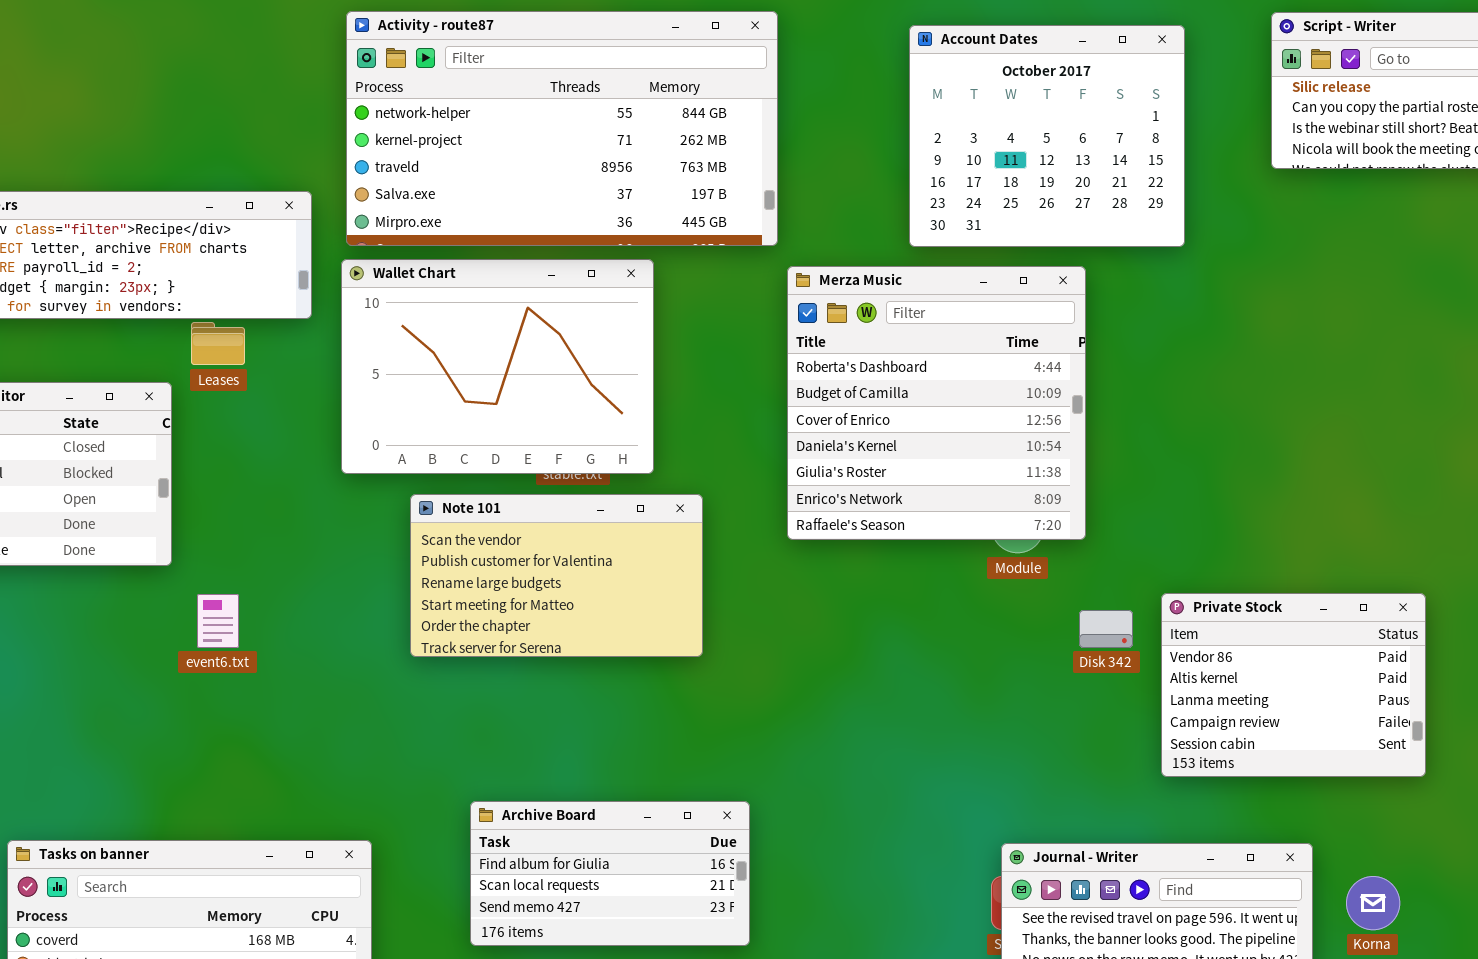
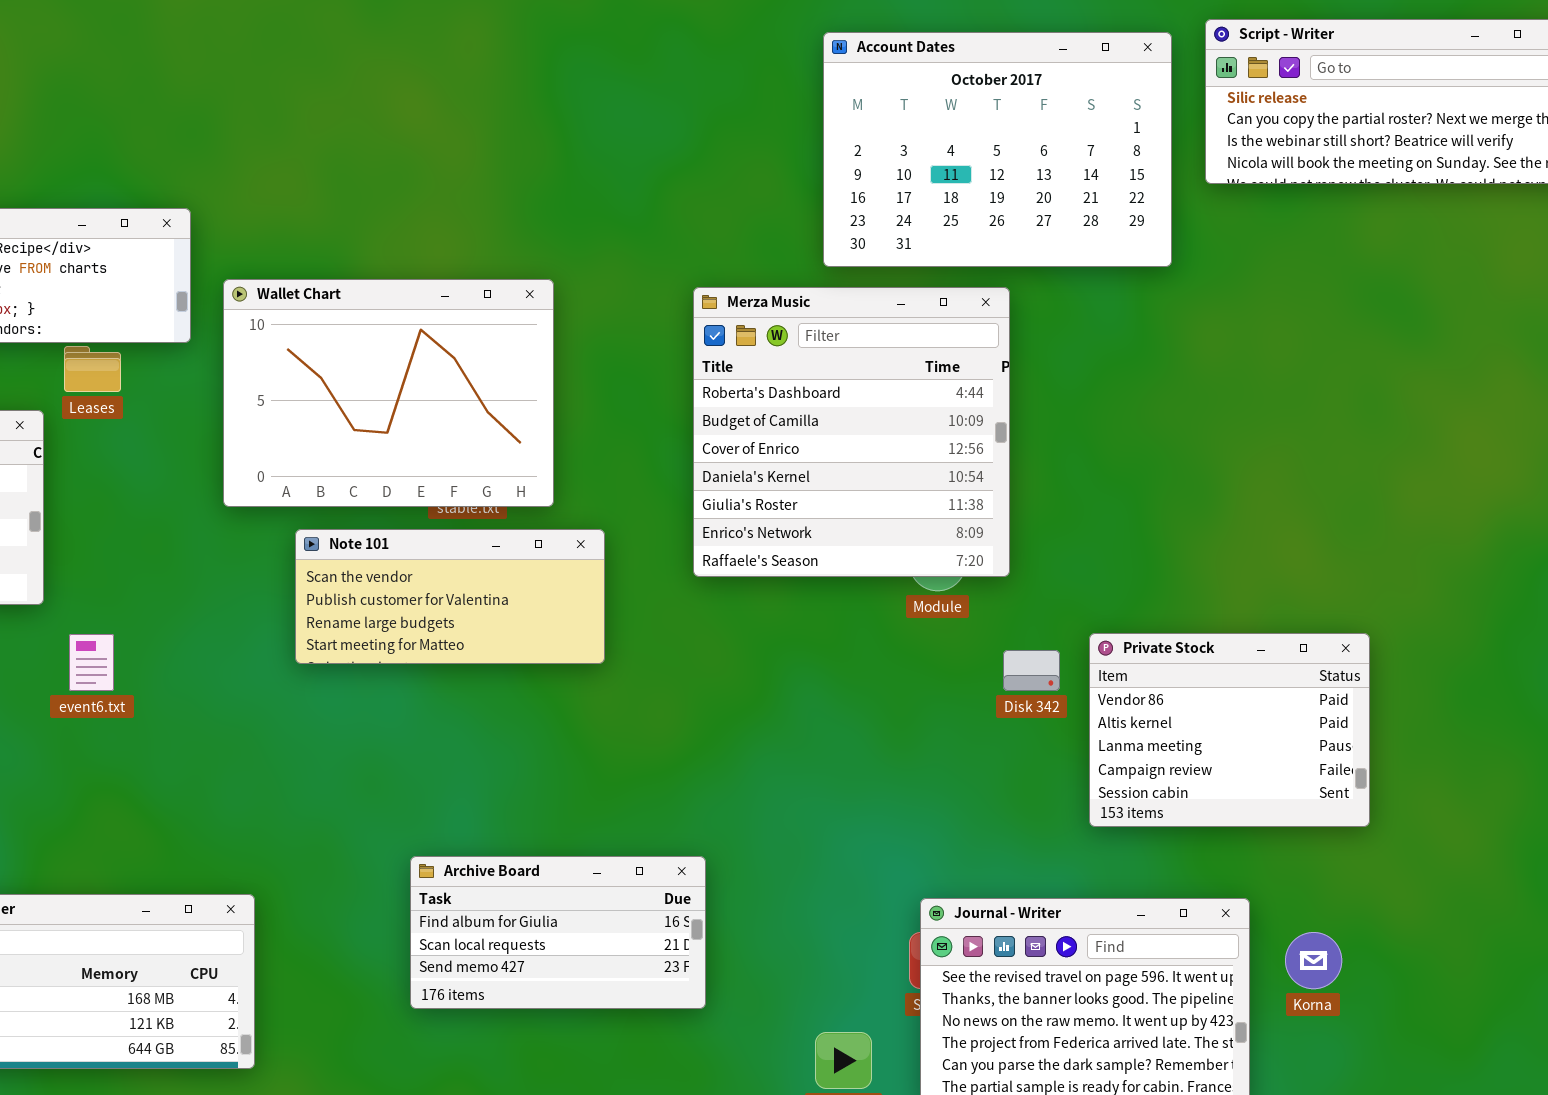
Activity - route87: [346,11,778,246] -> none, closed
Account Dates: [909,25,1185,247] -> [823,32,1172,267], resized
Note 101: [410,494,703,657] -> [295,529,605,664], resized
Archive Board: [470,801,750,946] -> [410,856,706,1009], moved

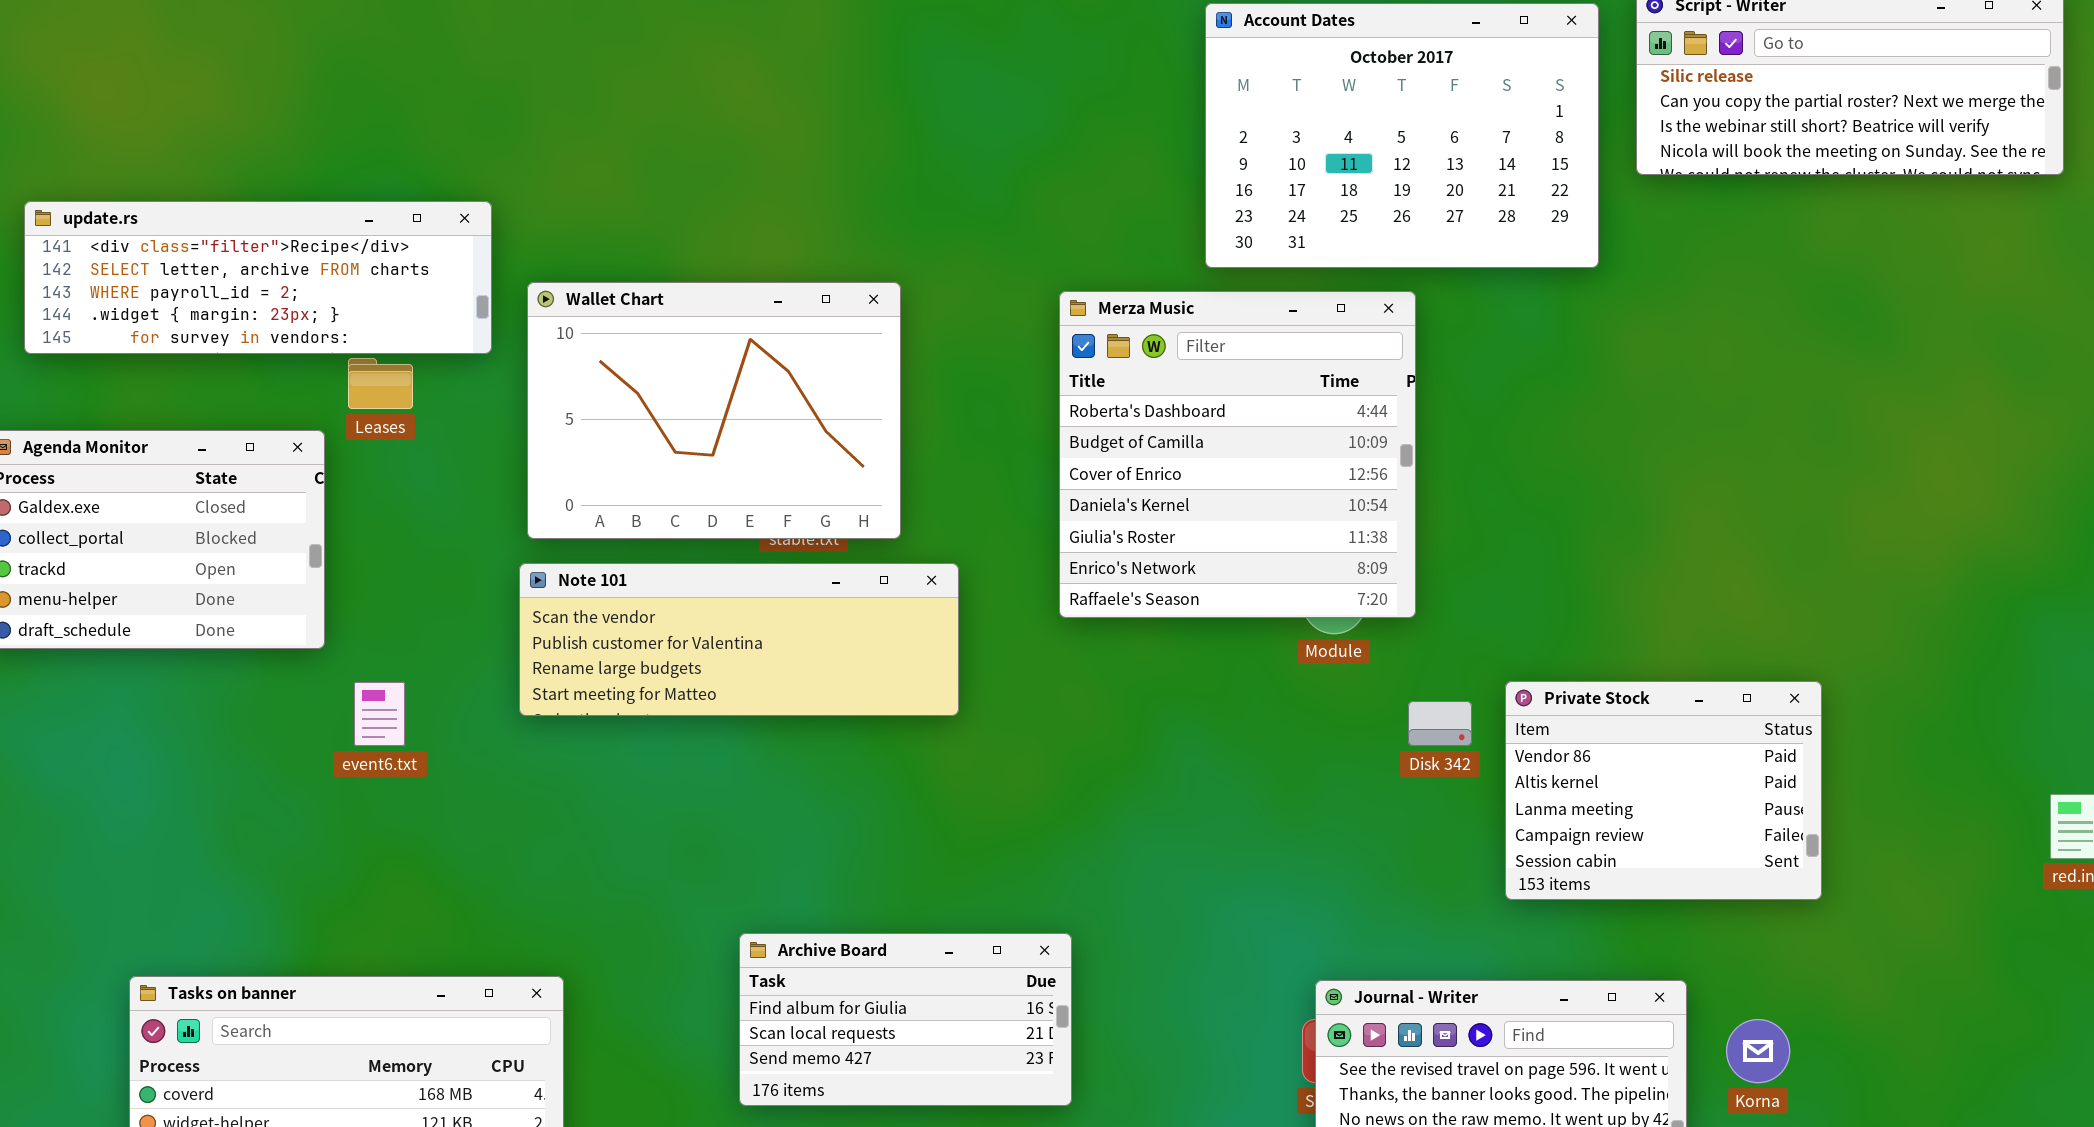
Note 101: [295,529,605,664] -> [519,563,959,716], resized

